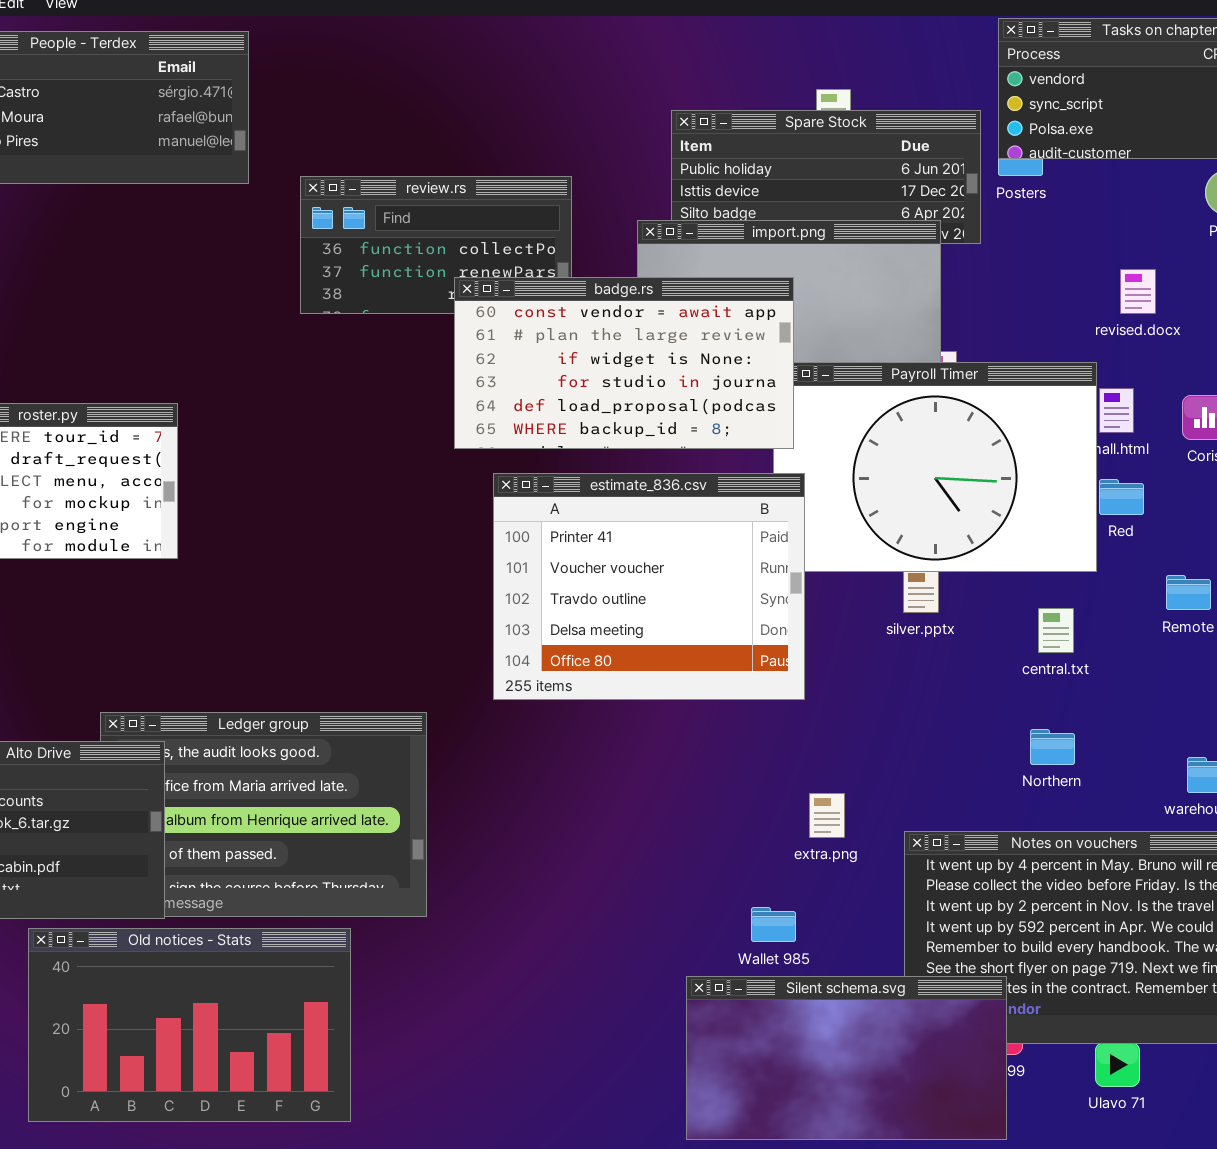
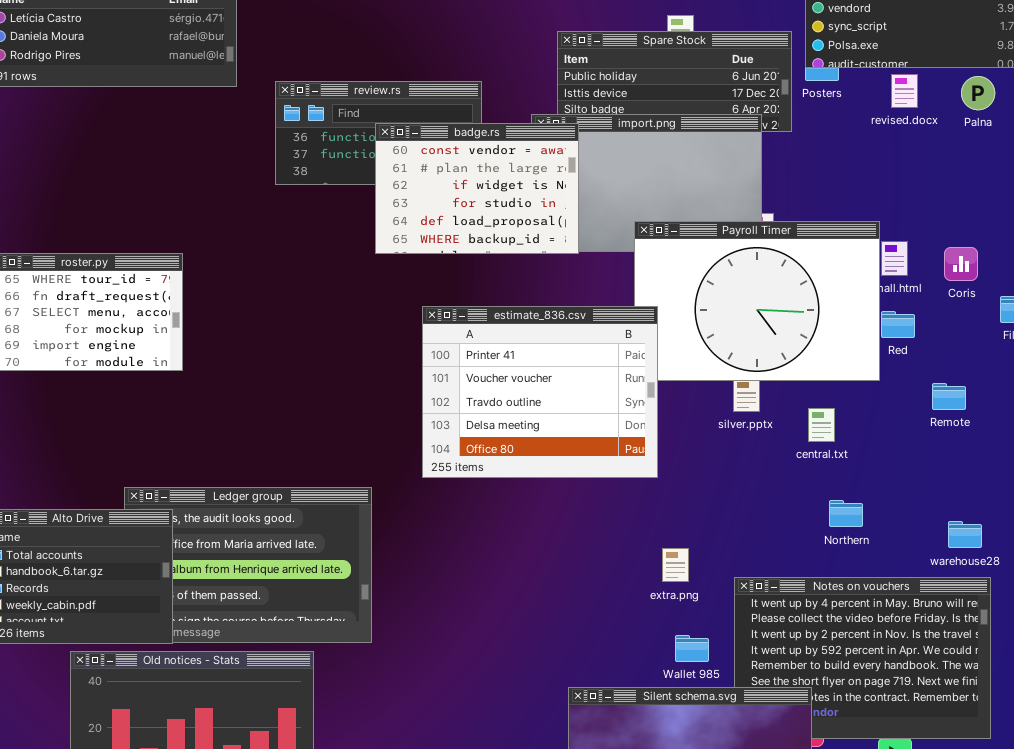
revised.docx: [1120,269,1156,314] -> [891,74,918,108], moved
badge.rs: [454,277,794,449] -> [375,123,579,254], moved, resized
central.txt: [1038,608,1074,653] -> [808,408,835,442], moved
Wallet 985: [751,907,796,942] -> [675,635,709,662], moved

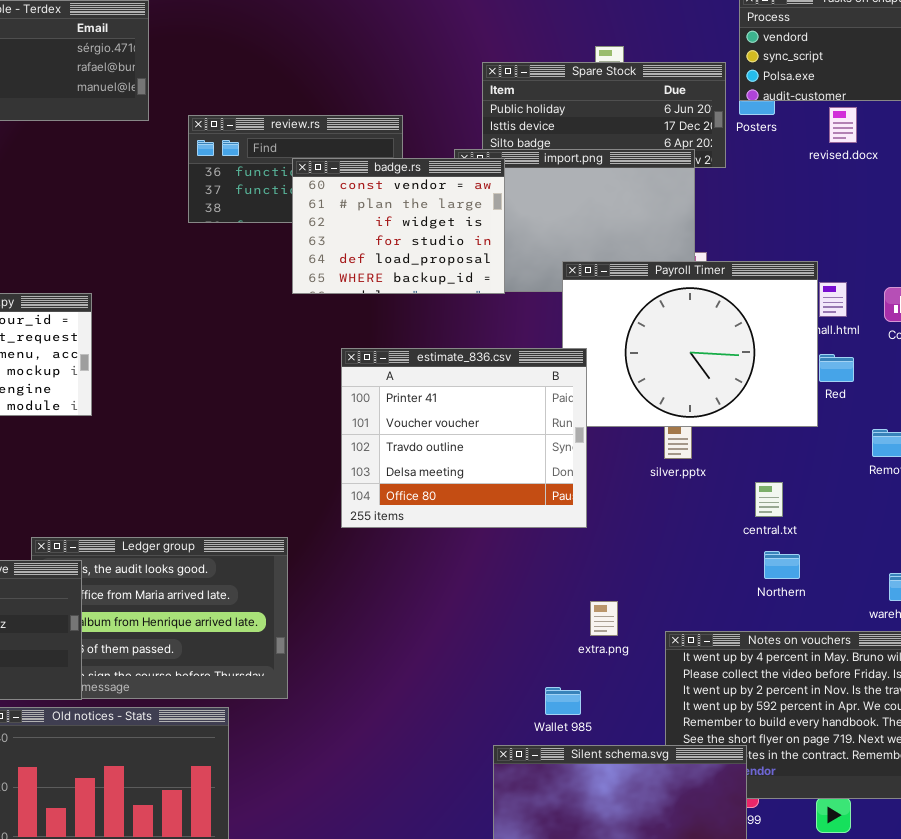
central.txt: [808,408,835,442] -> [755,482,783,517], moved
Wallet 985: [675,635,709,662] -> [545,687,581,715], moved

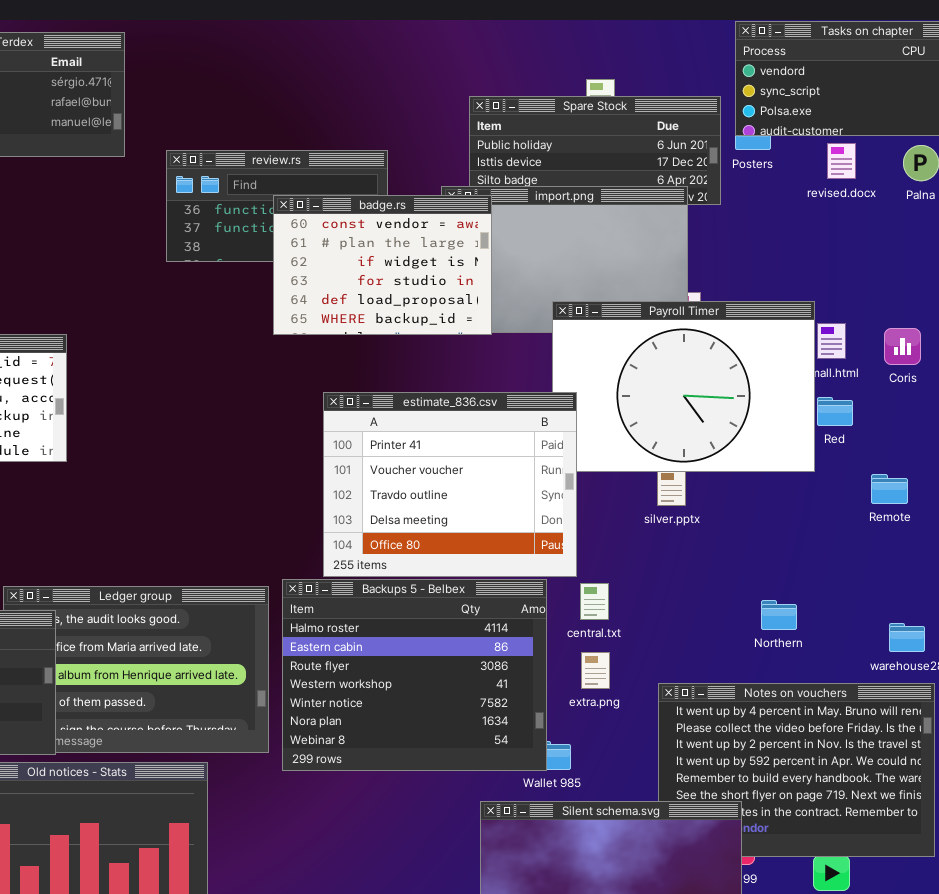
central.txt: [755,482,783,517] -> [580,583,609,620], moved
Backups 5 - Belbex: none -> [282,579,547,771], opened

